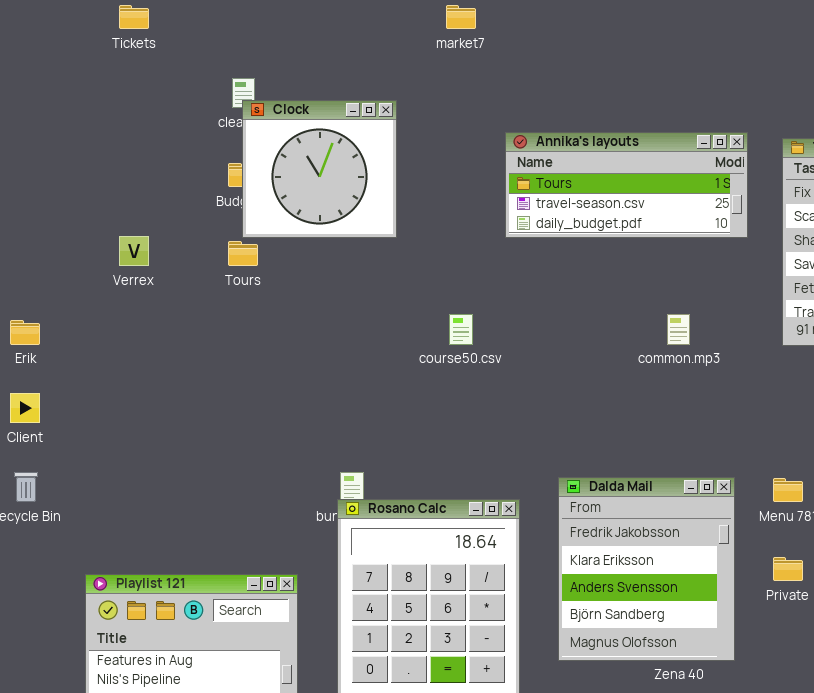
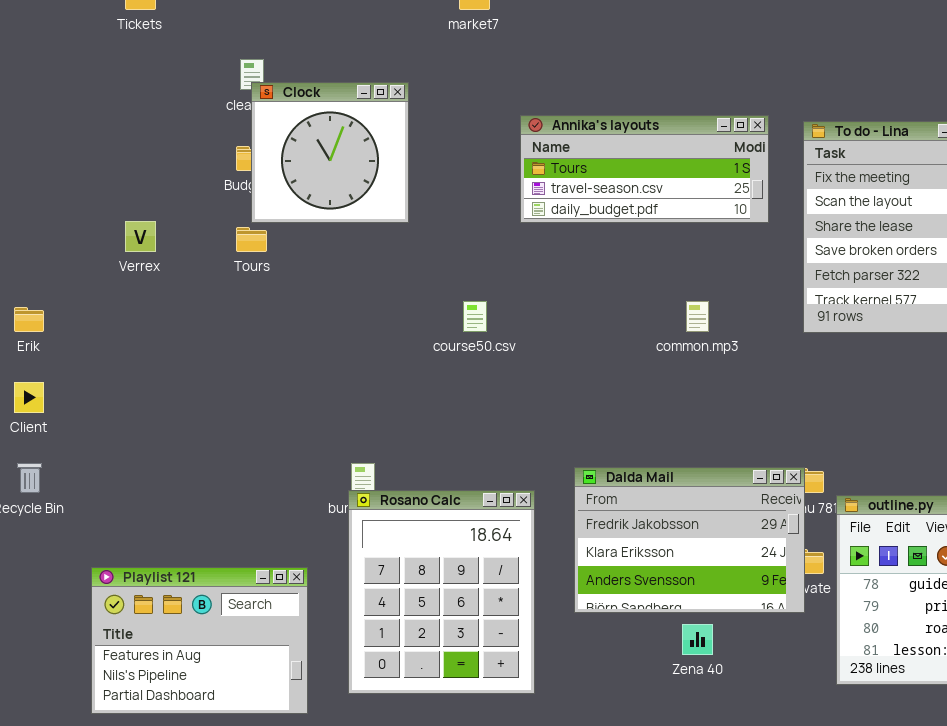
Dalda Mail: [558,477,735,661] -> [574,467,805,613], resized

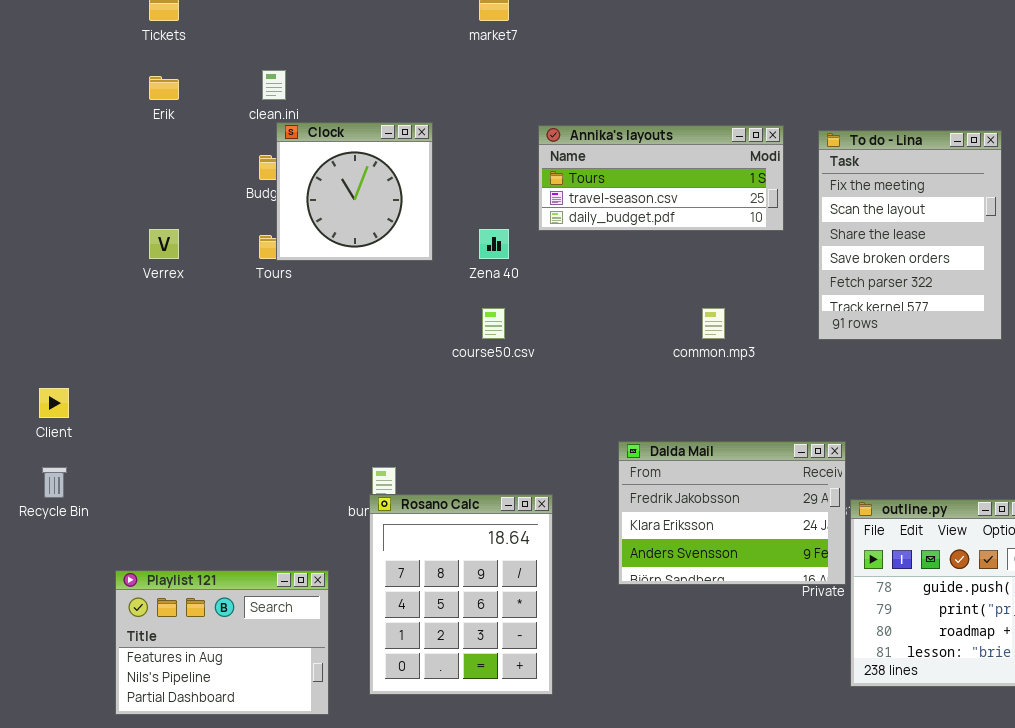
Clock: [251,82,409,223] -> [276,122,433,261], moved
Erik: [14,307,44,332] -> [149,76,179,100], moved
Dalda Mail: [574,467,805,613] -> [618,441,846,585], moved
Zena 40: [682,624,713,655] -> [479,229,509,259], moved

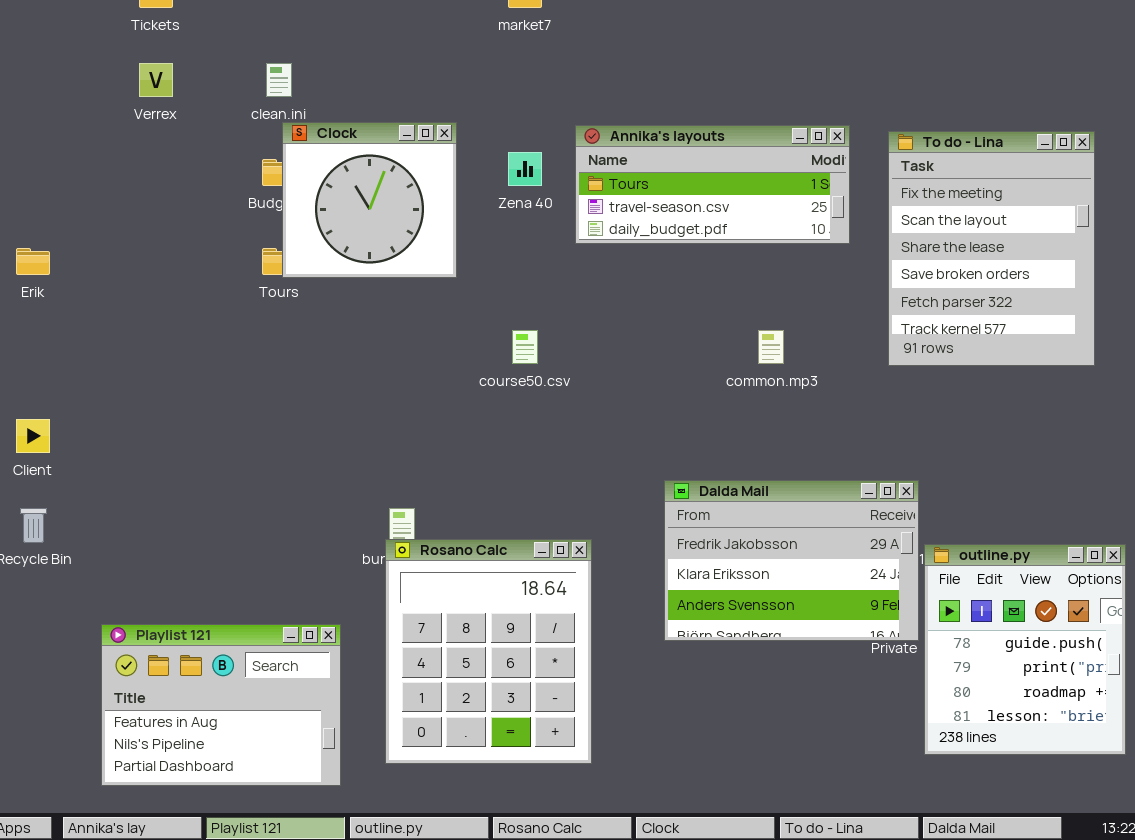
Erik: [149,76,179,100] -> [16,248,50,275], moved
Verrex: [149,229,179,259] -> [139,63,173,97], moved
Zena 40: [479,229,509,259] -> [508,152,542,186], moved

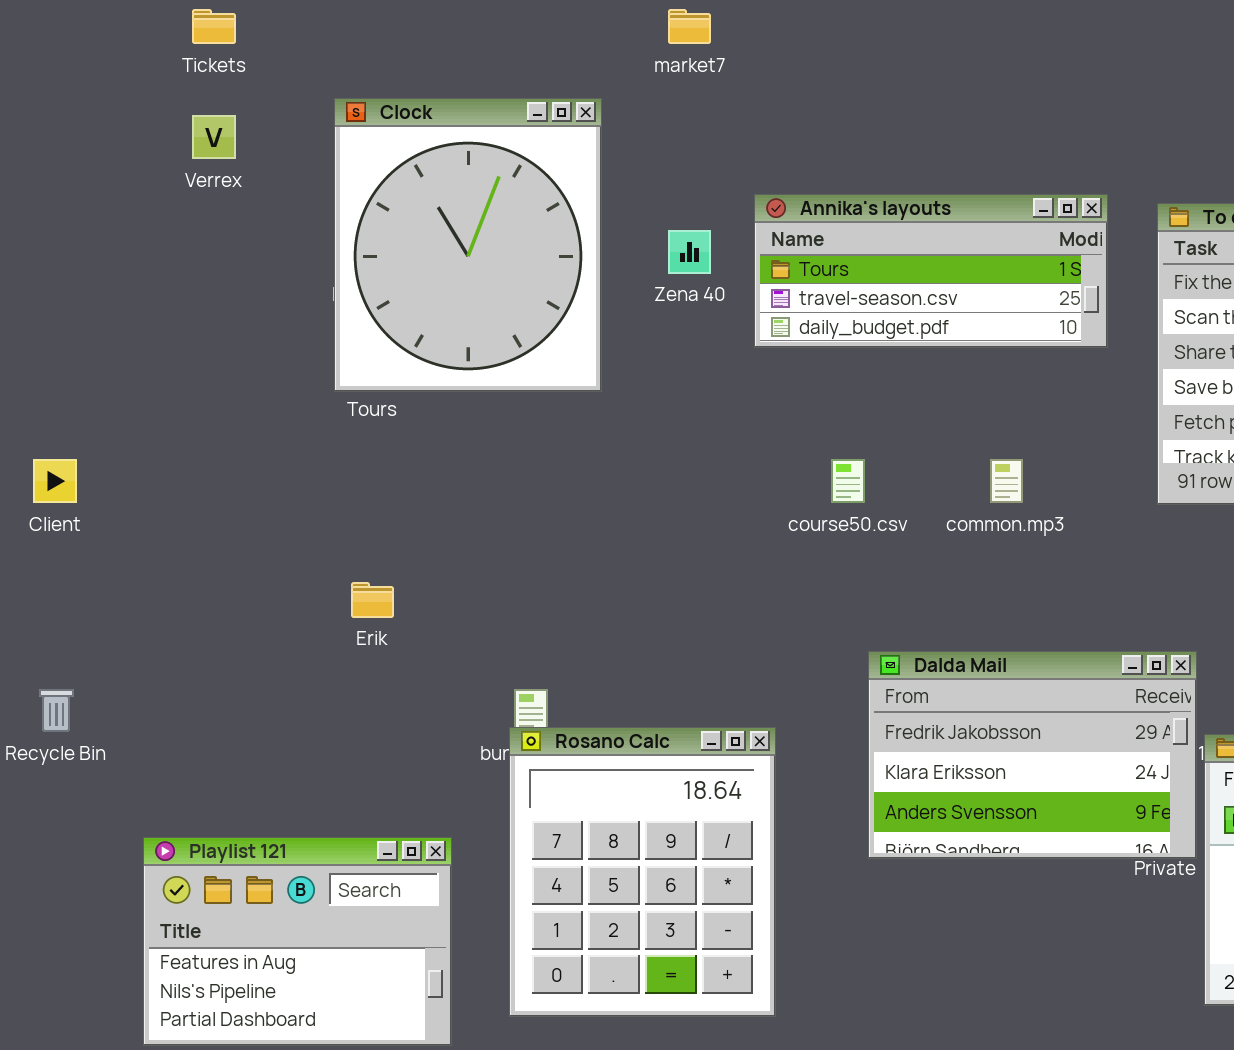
Clock: [282,122,457,278] -> [334,98,602,392], resized
Erik: [16,248,50,275] -> [351,582,394,618], moved
course50.csv: [512,330,538,364] -> [831,459,865,503], moved
Client: [16,419,50,453] -> [33,459,77,503], moved

